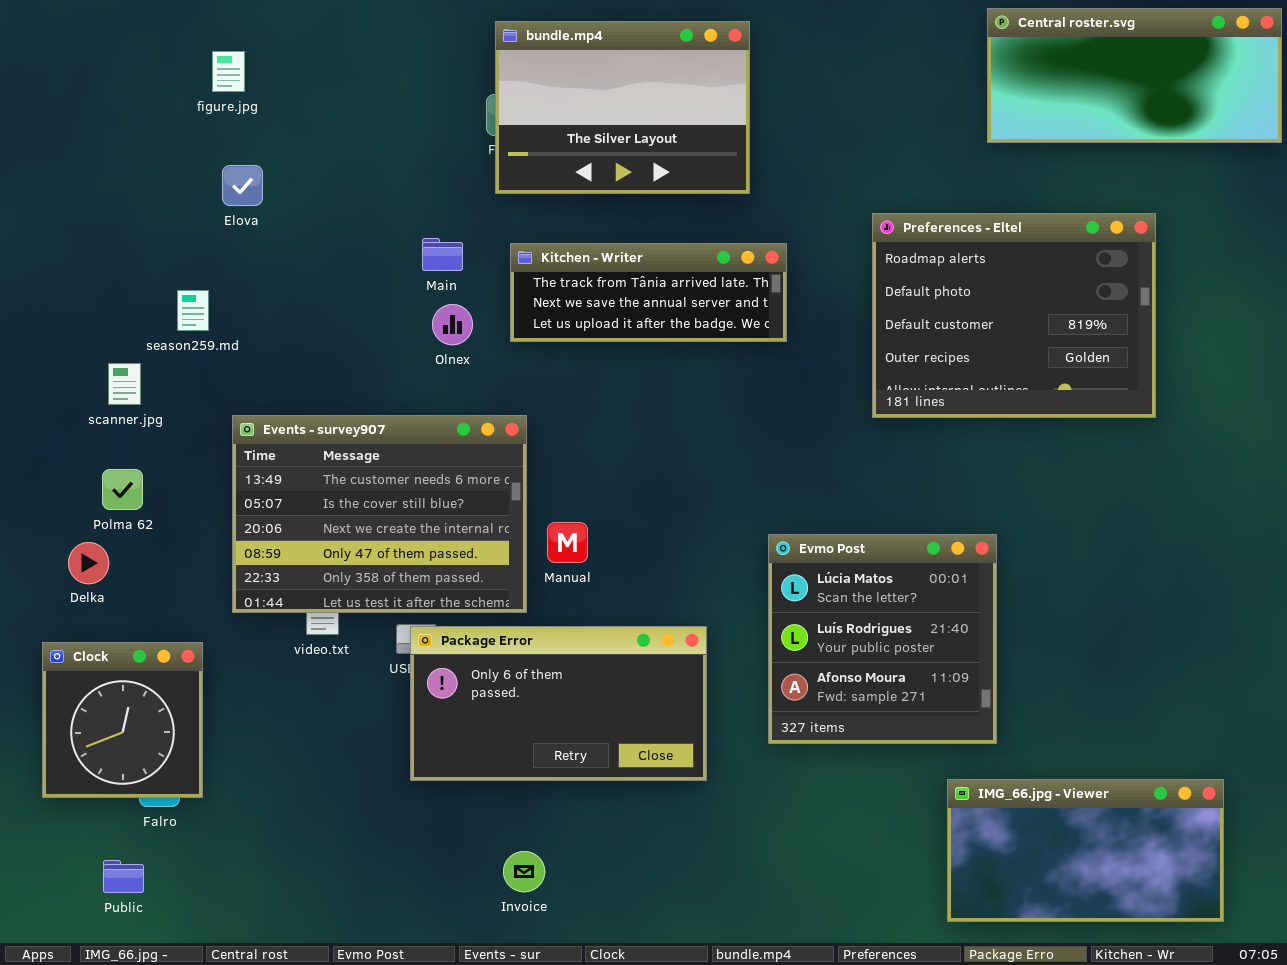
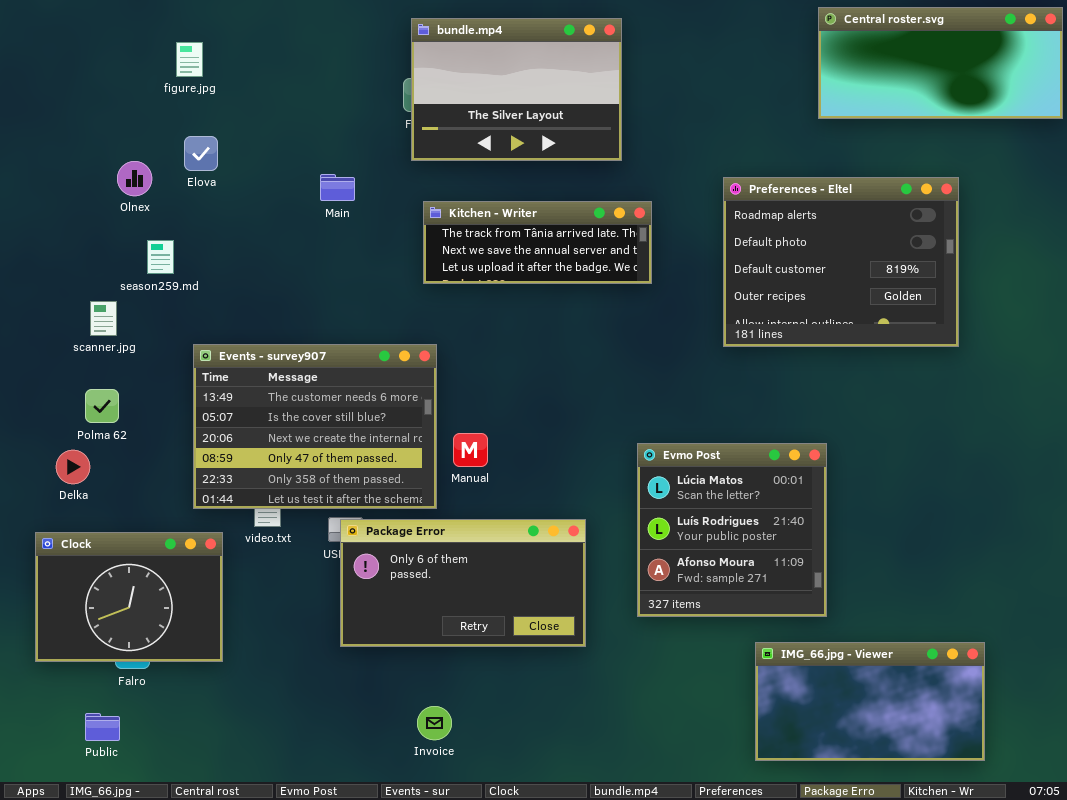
Main: [422,238,463,271] -> [320,174,355,201], moved
Olnex: [432,304,473,345] -> [117,161,152,196], moved
Clock: [42,642,203,798] -> [35,532,223,662], resized
IMG_66.jpg - Viewer: [947,779,1224,922] -> [755,642,985,761], moved

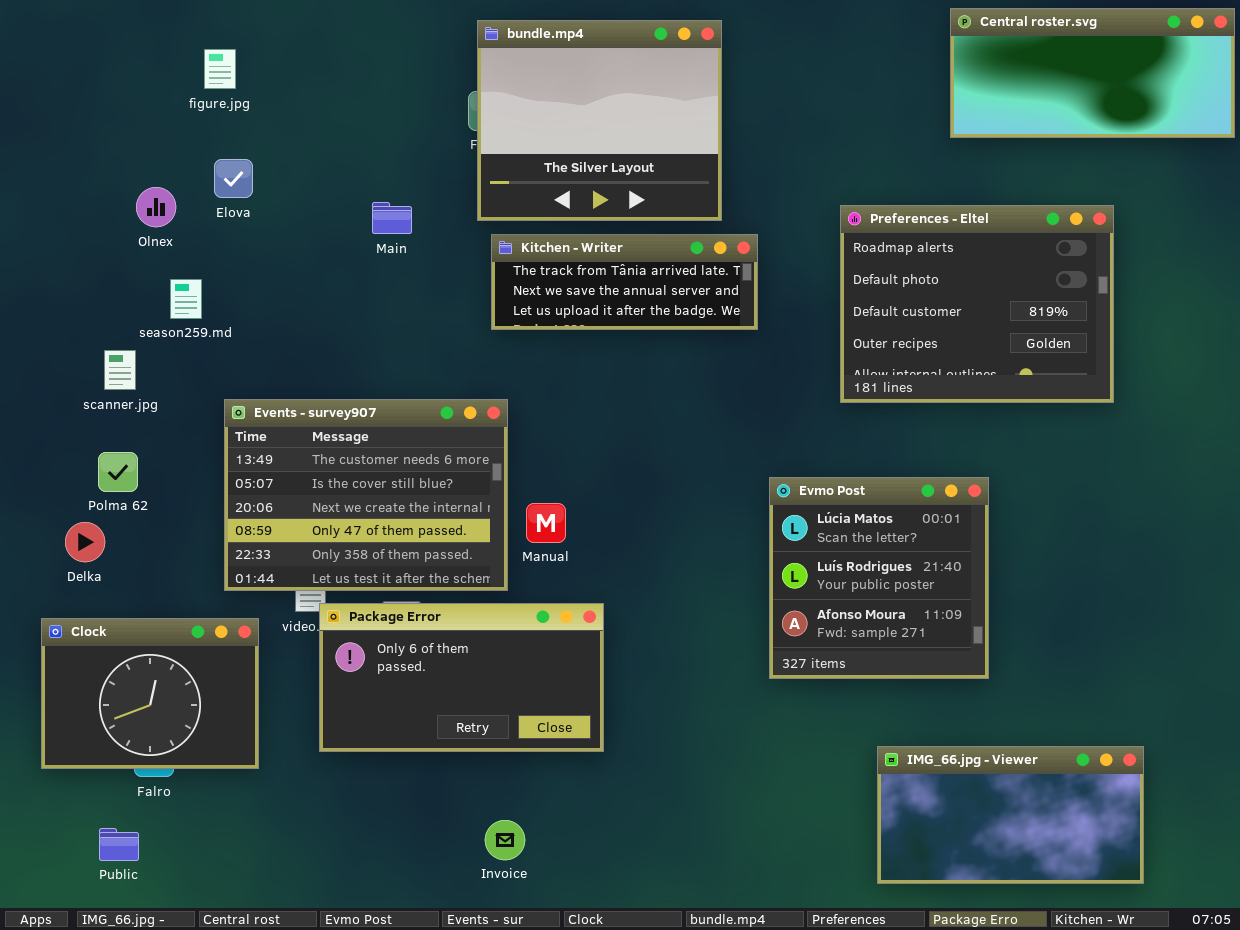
bundle.mp4: [411,18,622,161] -> [477,20,722,221], resized
Evmo Post: [637,443,827,617] -> [769,477,989,679], moved
Package Error: [340,519,586,647] -> [319,603,604,752], moved

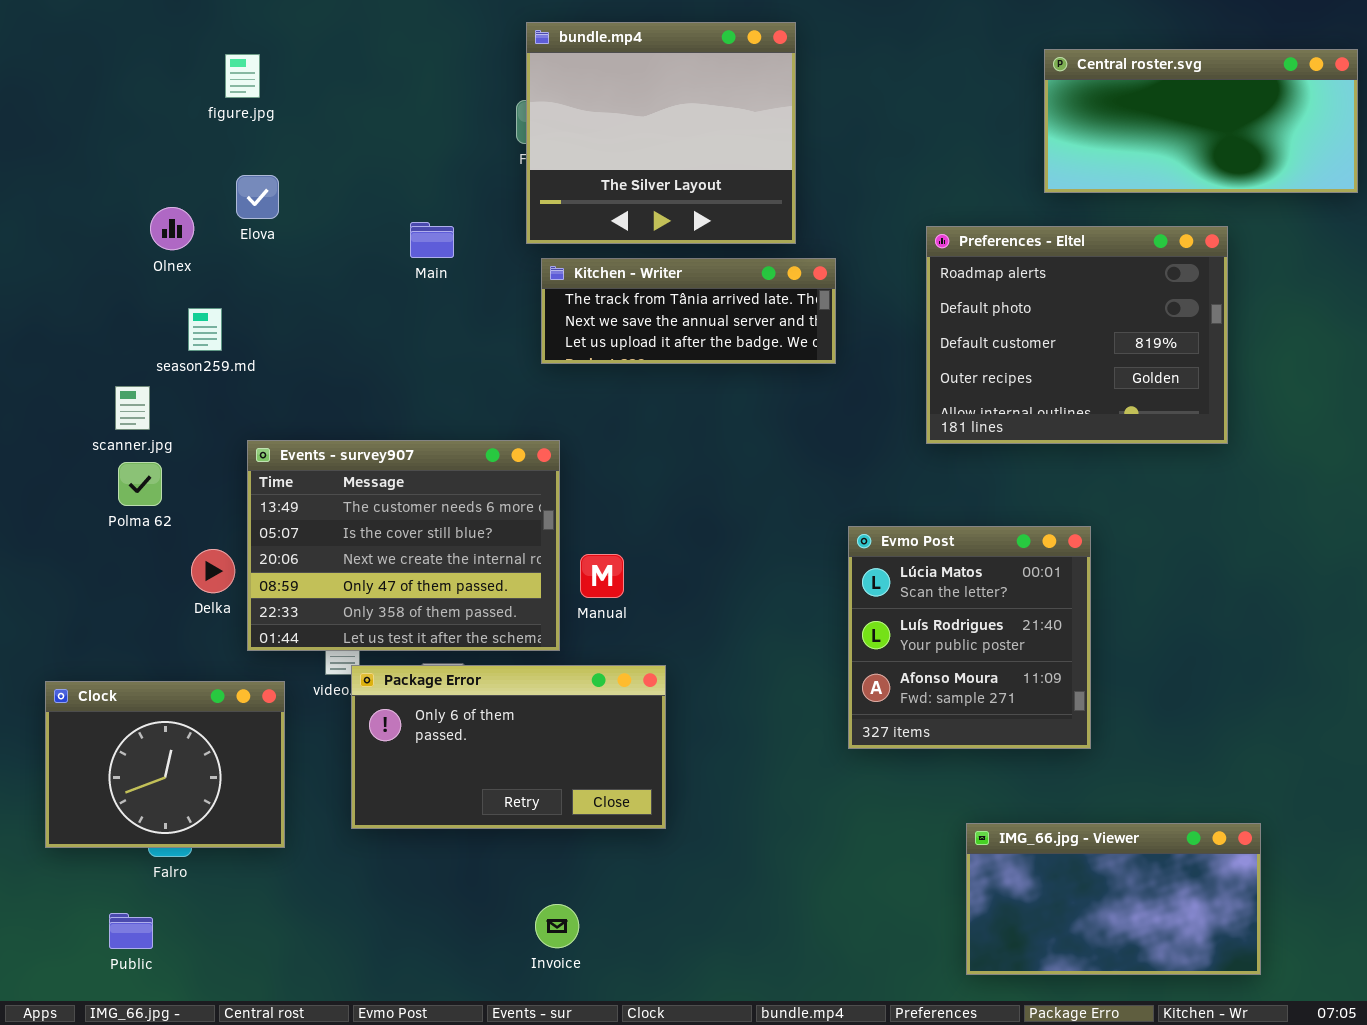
Central roster.svg: [950,8,1235,138] -> [1044,49,1358,193], moved
Polma 62: [98,452,138,492] -> [118,462,162,506], moved
Delka: [65,522,105,562] -> [191,549,235,593], moved

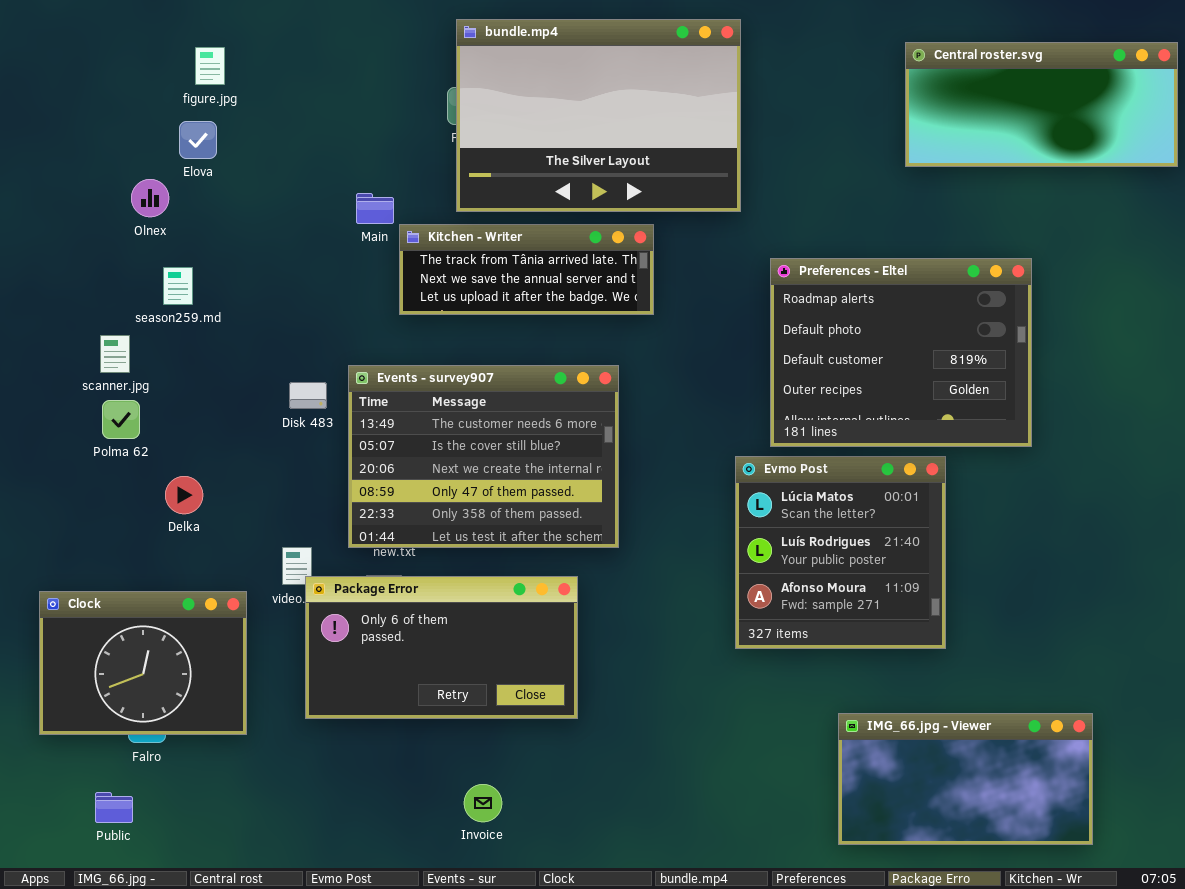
bundle.mp4: [526,22,796,244] -> [456,19,741,212], resized
Elova: [236,175,279,219] -> [179,121,217,159], moved
Preferences - Eltel: [926,226,1228,444] -> [770,258,1032,447], moved
Kitchen - Writer: [541,258,836,364] -> [399,224,654,315], moved
Events - survey907: [247,440,560,651] -> [348,365,619,548], moved

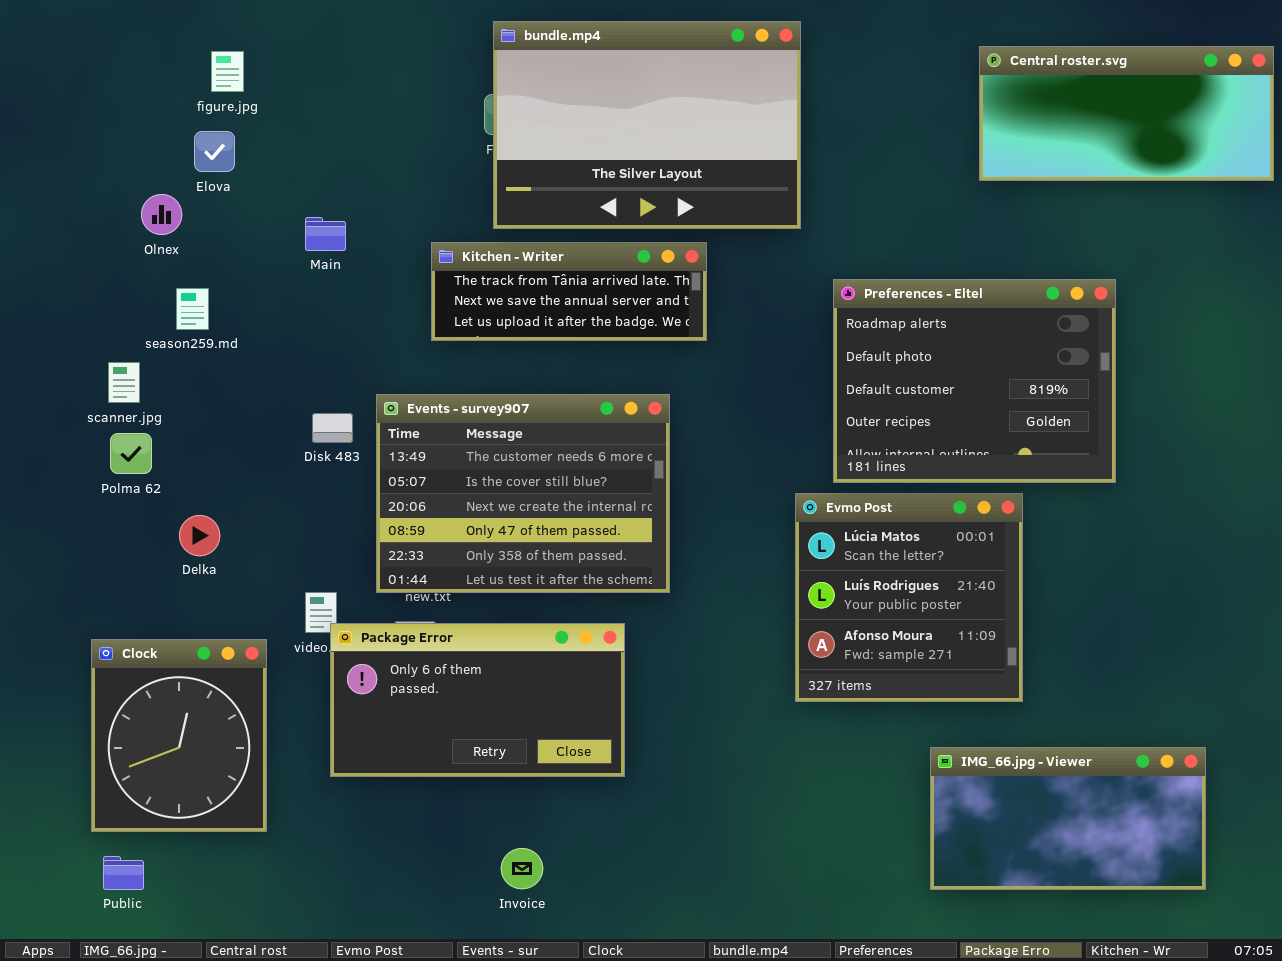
Main: [356,193,394,224] -> [305,217,346,251], moved
Clock: [39,591,247,735] -> [91,639,267,832], resized
IMG_66.jpg - Viewer: [838,713,1093,845] -> [930,747,1206,890], moved

